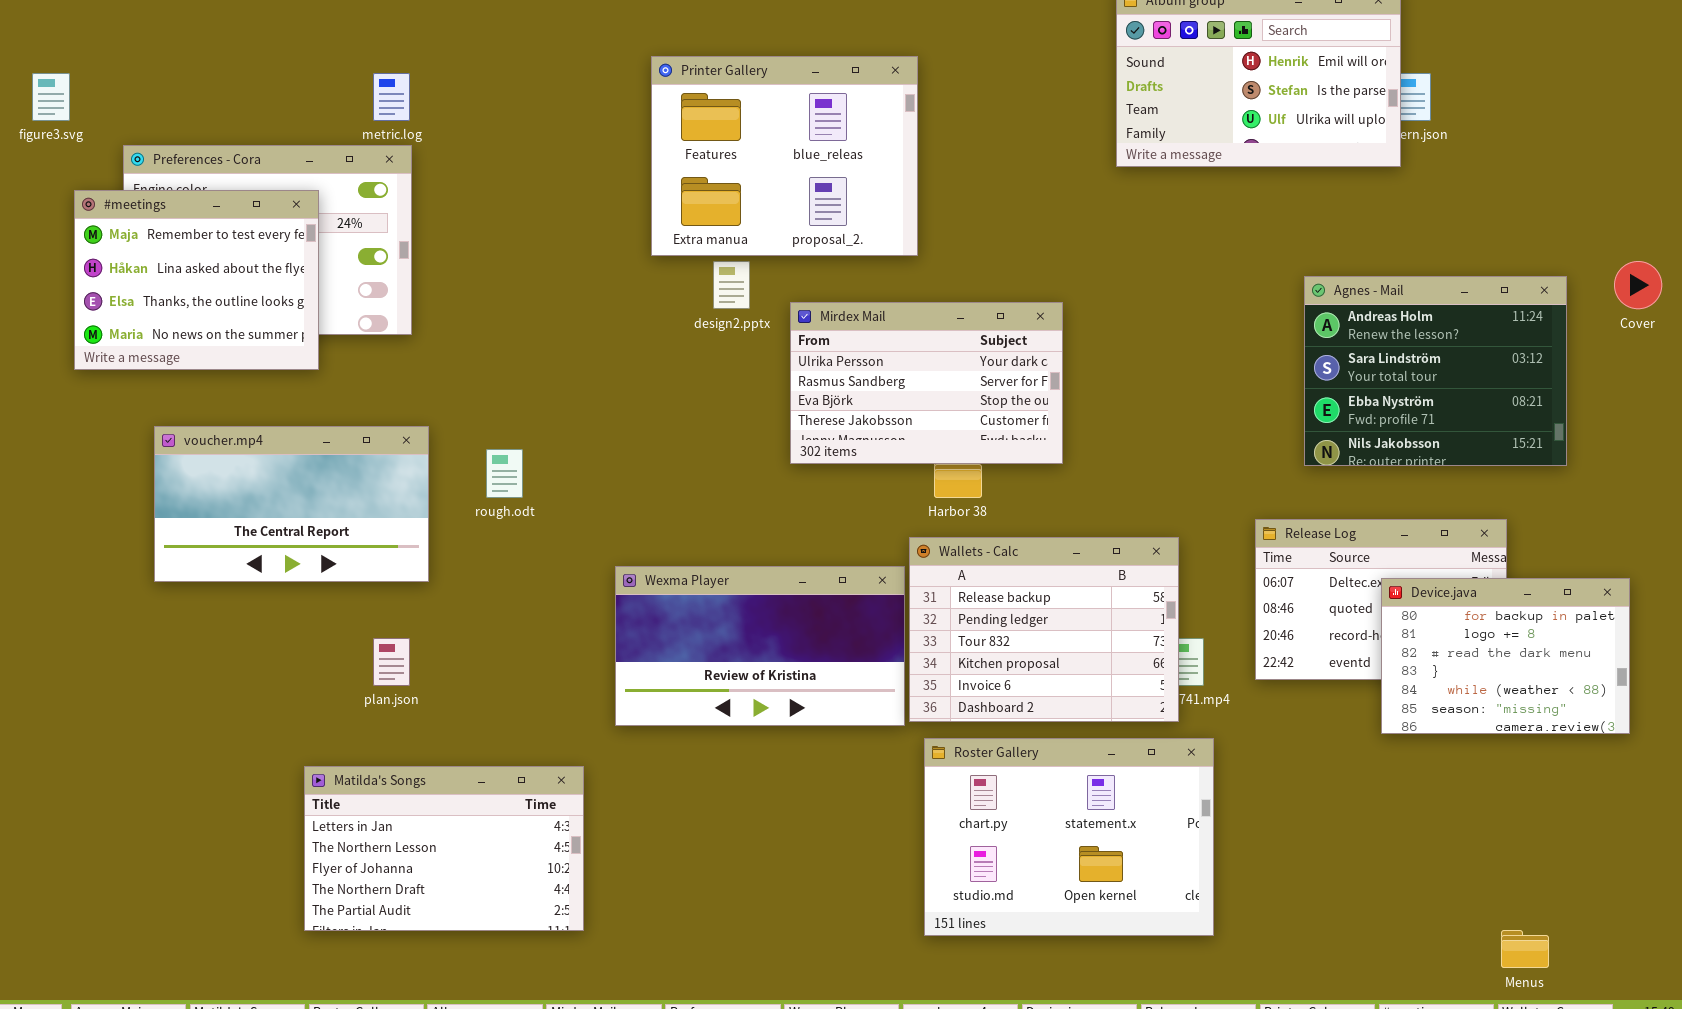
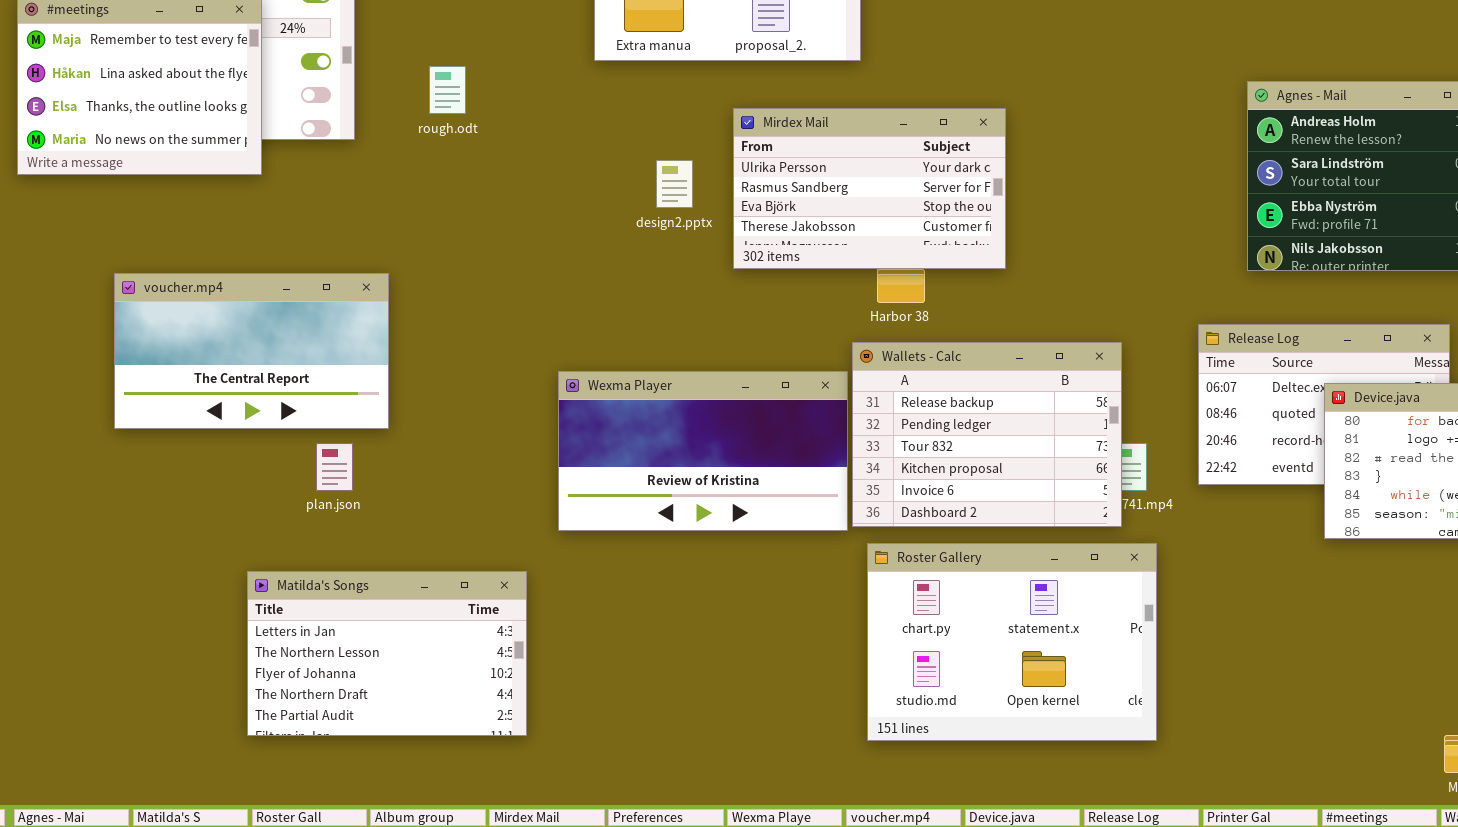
design2.pptx: [713,261,750,309] -> [656,160,693,208], moved
voucher.mp4: [154,426,429,582] -> [114,273,389,429], moved
rough.odt: [486,449,523,498] -> [429,66,466,114], moved

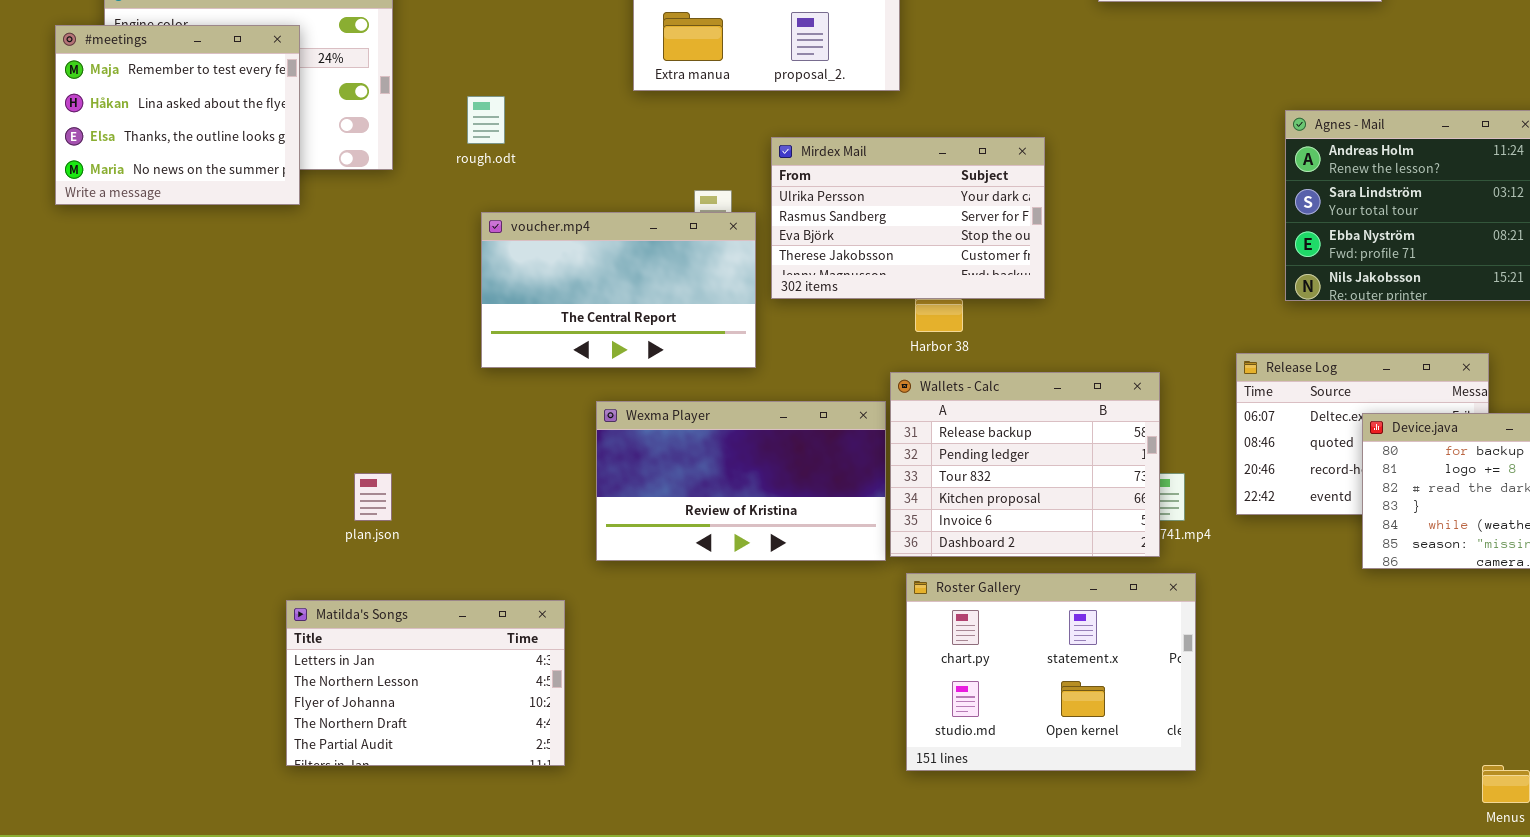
voucher.mp4: [114,273,389,429] -> [481,212,756,368], moved

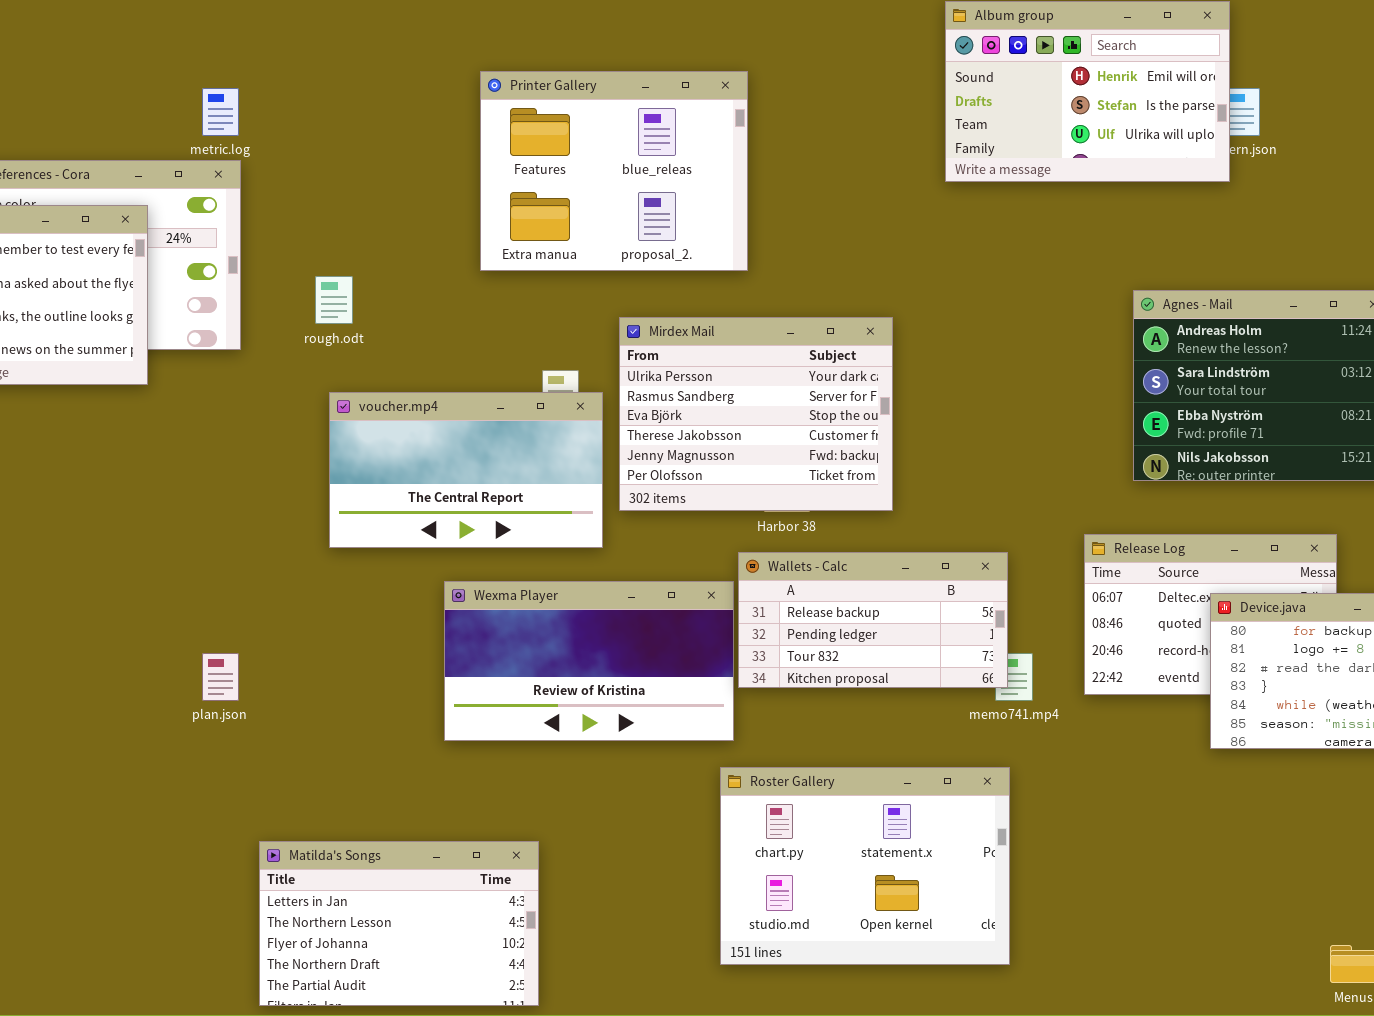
Mirdex Mail: [771,137,1045,299] -> [619,317,893,511], resized
Wallets - Calc: [890,372,1160,557] -> [738,552,1008,688], resized
Roster Gallery: [906,573,1196,771] -> [720,767,1010,965], moved
Matilda's Songs: [286,600,565,766] -> [259,841,539,1006], moved

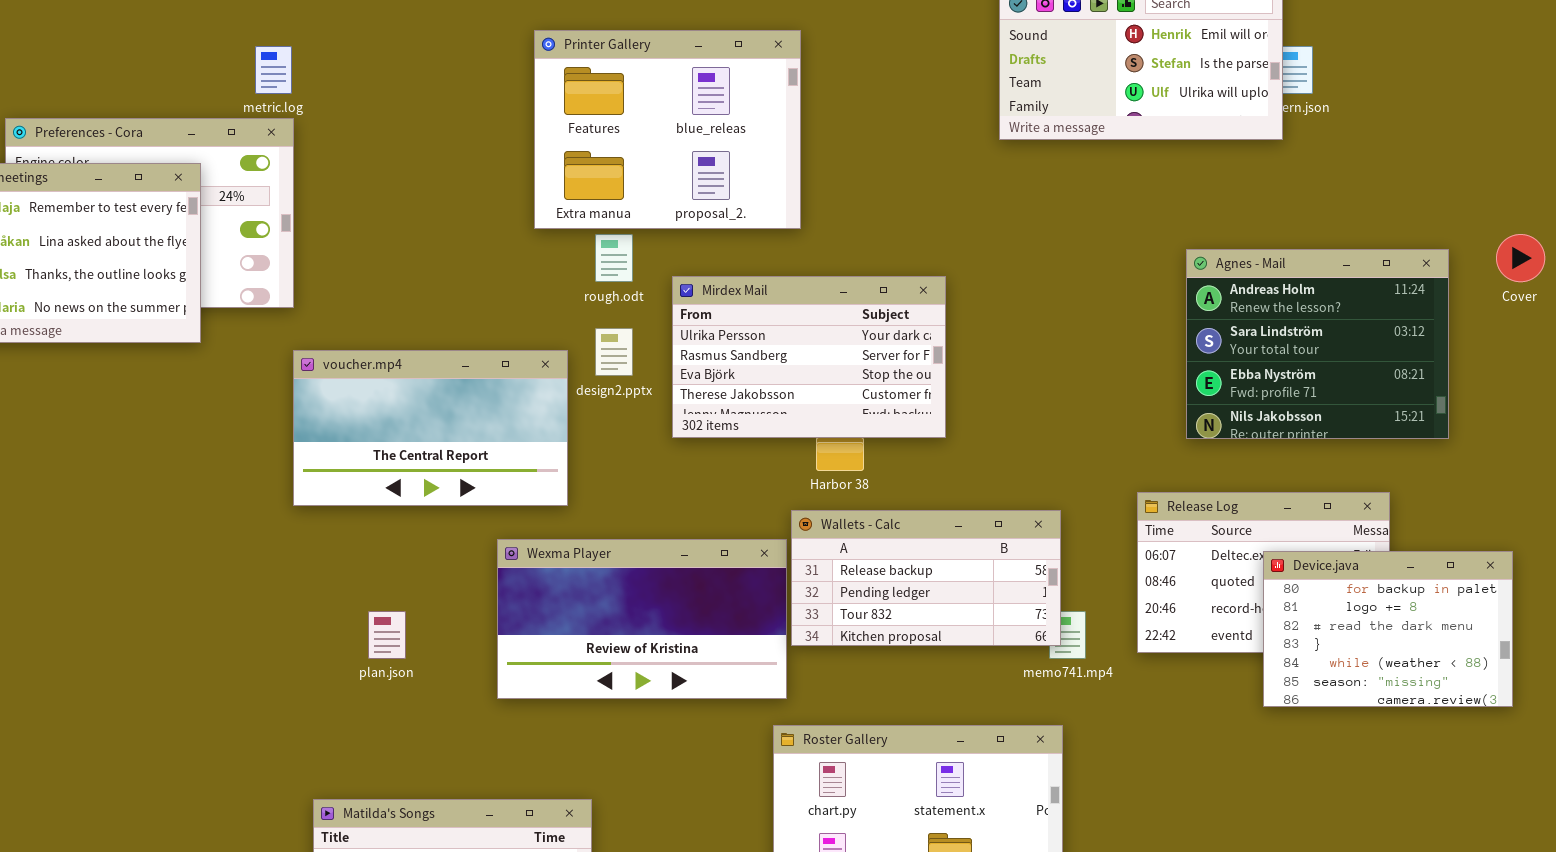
rough.odt: [315,276,353,324] -> [595,234,633,282], moved
Mirdex Mail: [619,317,893,511] -> [672,276,946,438], resized
voucher.mp4: [329,392,603,548] -> [293,350,568,506], moved
plan.json: [202,653,239,701] -> [368,611,406,659], moved

